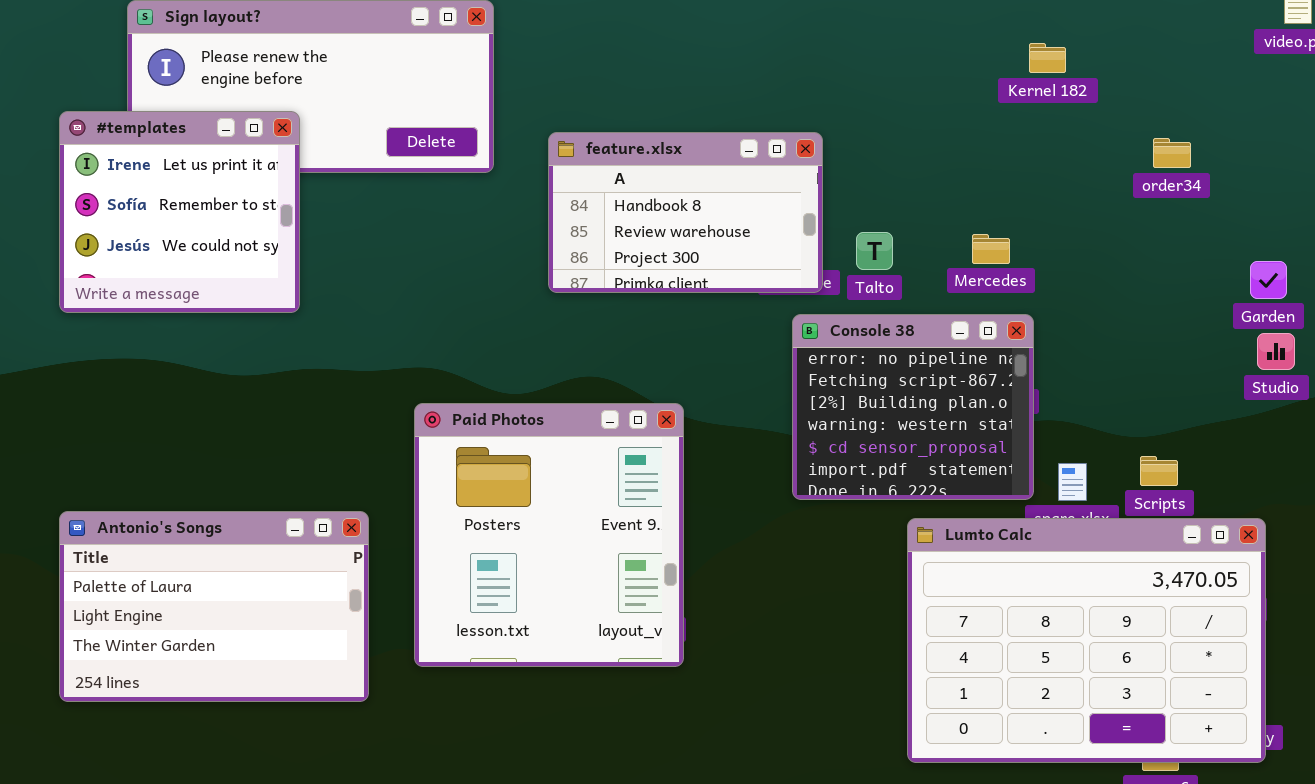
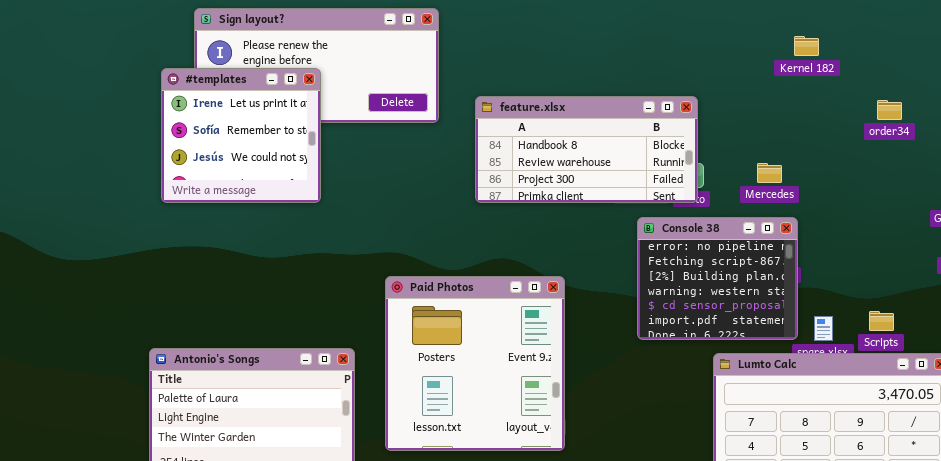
#templates: [59,111,300,313] -> [161,68,321,203], moved
feature.xlsx: [548,132,823,293] -> [475,96,698,203], resized

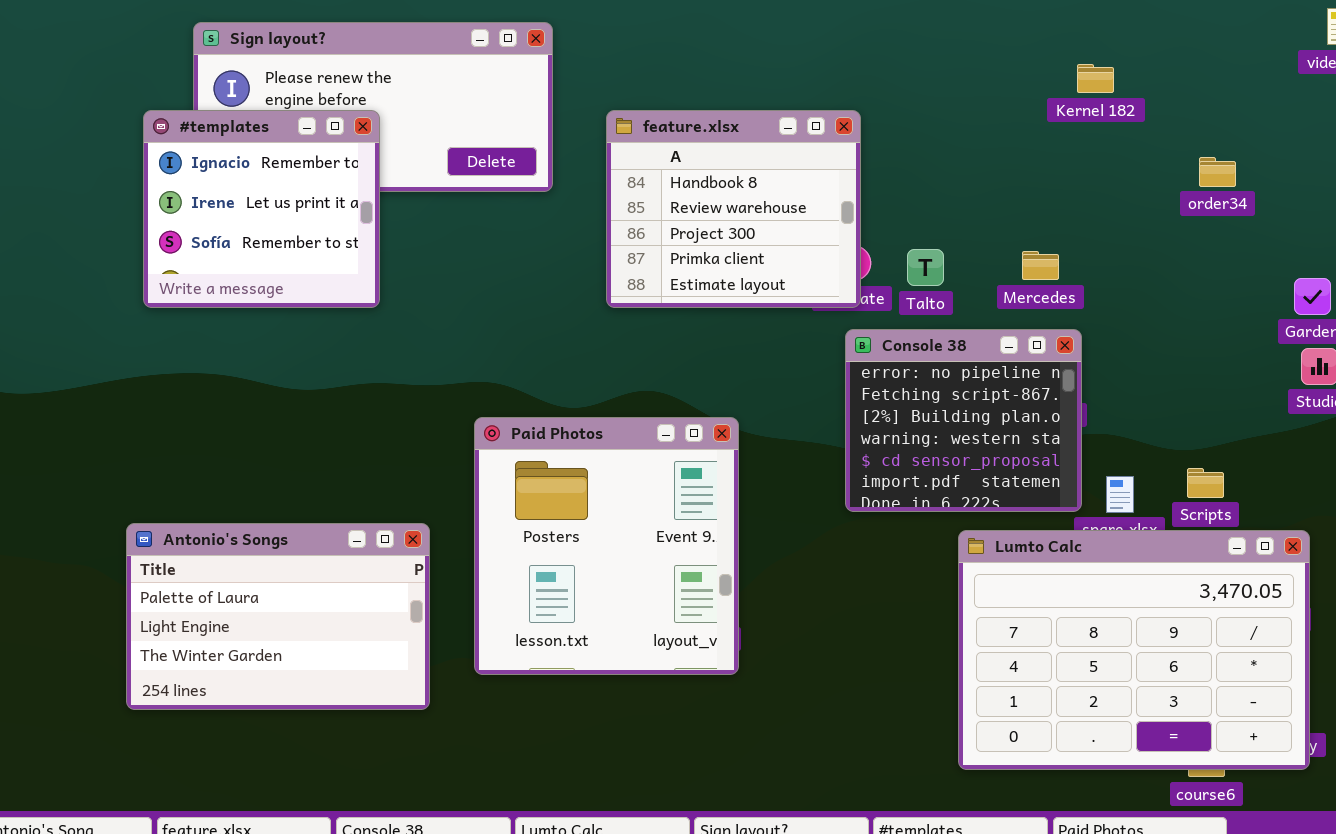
#templates: [161,68,321,203] -> [143,110,380,308], scrolled up 1 row
feature.xlsx: [475,96,698,203] -> [606,110,861,308], resized

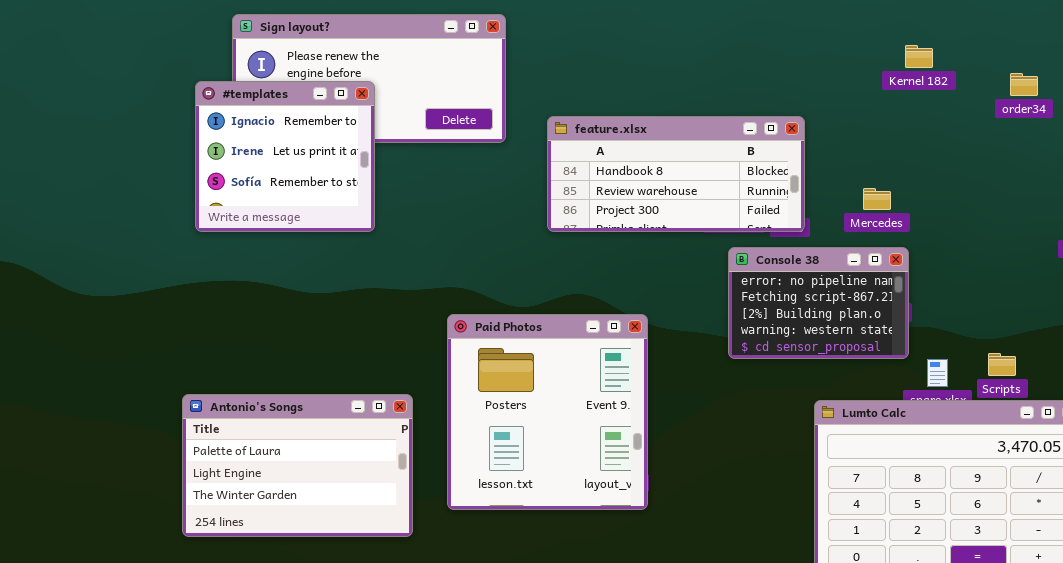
feature.xlsx: [606,110,861,308] -> [547,116,805,232], resized
order34: [1199,157,1236,187] -> [1010,73,1038,96], moved
Console 38: [845,329,1082,512] -> [728,247,909,359], resized

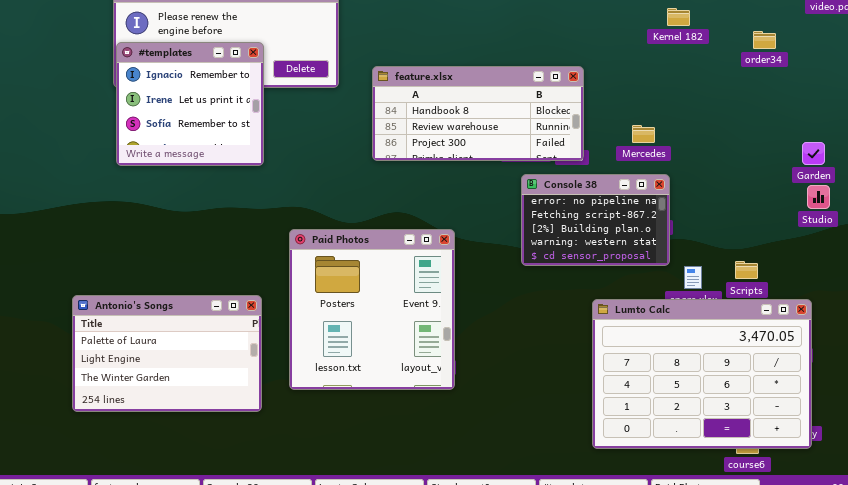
#templates: [195,81,375,232] -> [116,42,264,166], moved

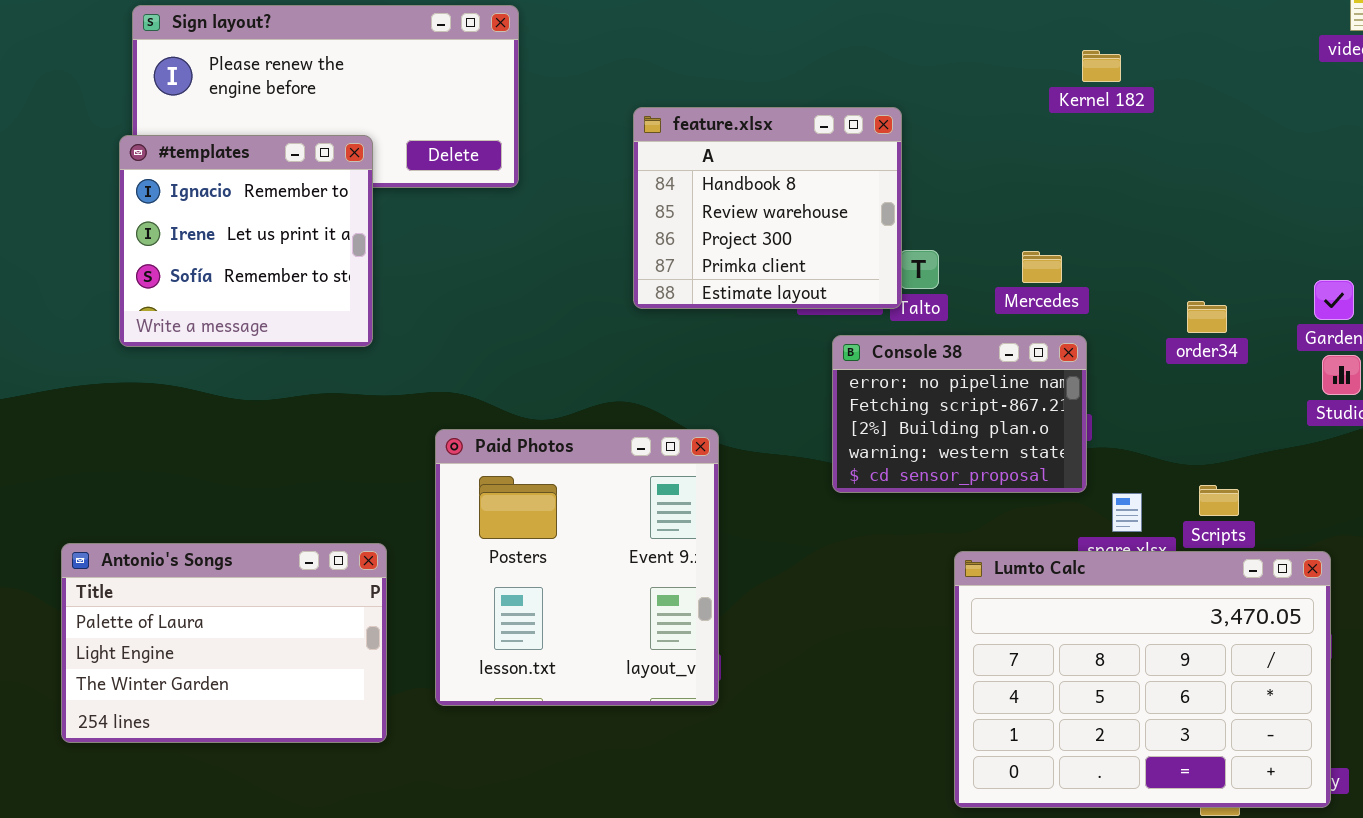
order34: [753,31,776,49] -> [1187,301,1227,333], moved
#templates: [116,42,264,166] -> [119,135,373,347], moved
feature.xlsx: [372,66,584,161] -> [633,107,902,309], moved, resized

